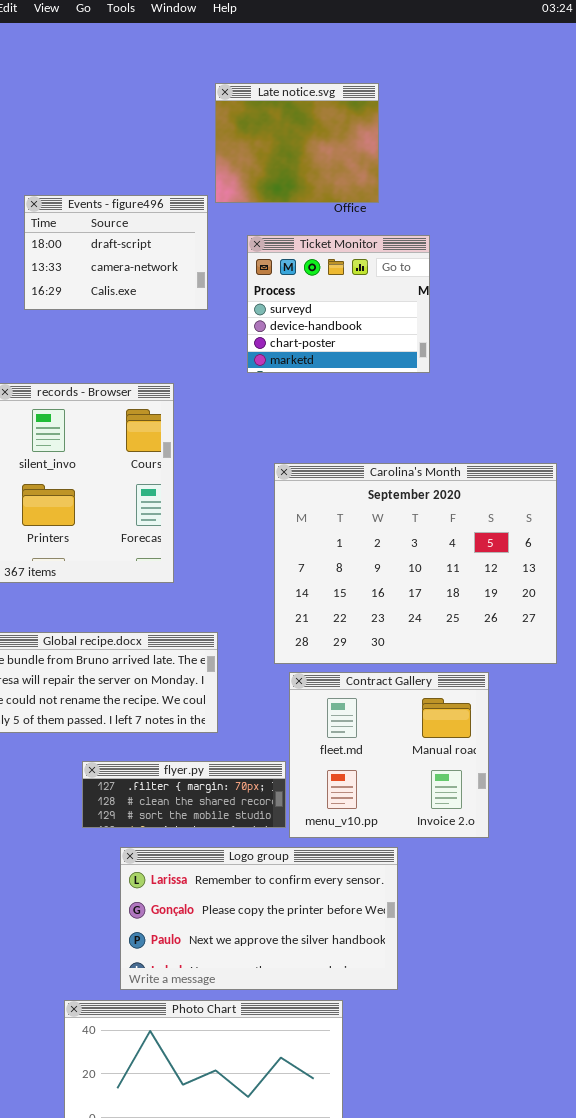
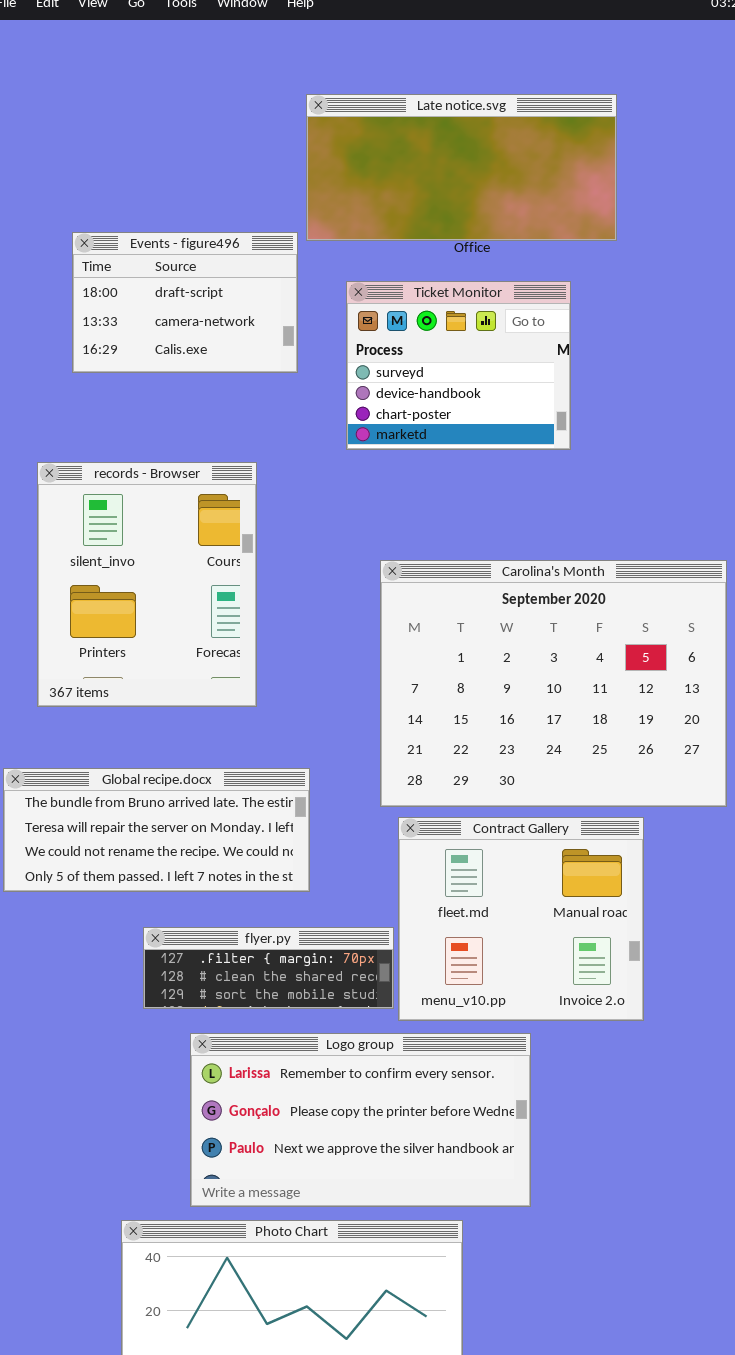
Late notice.svg: [215,83,379,203] -> [306,94,617,241], resized

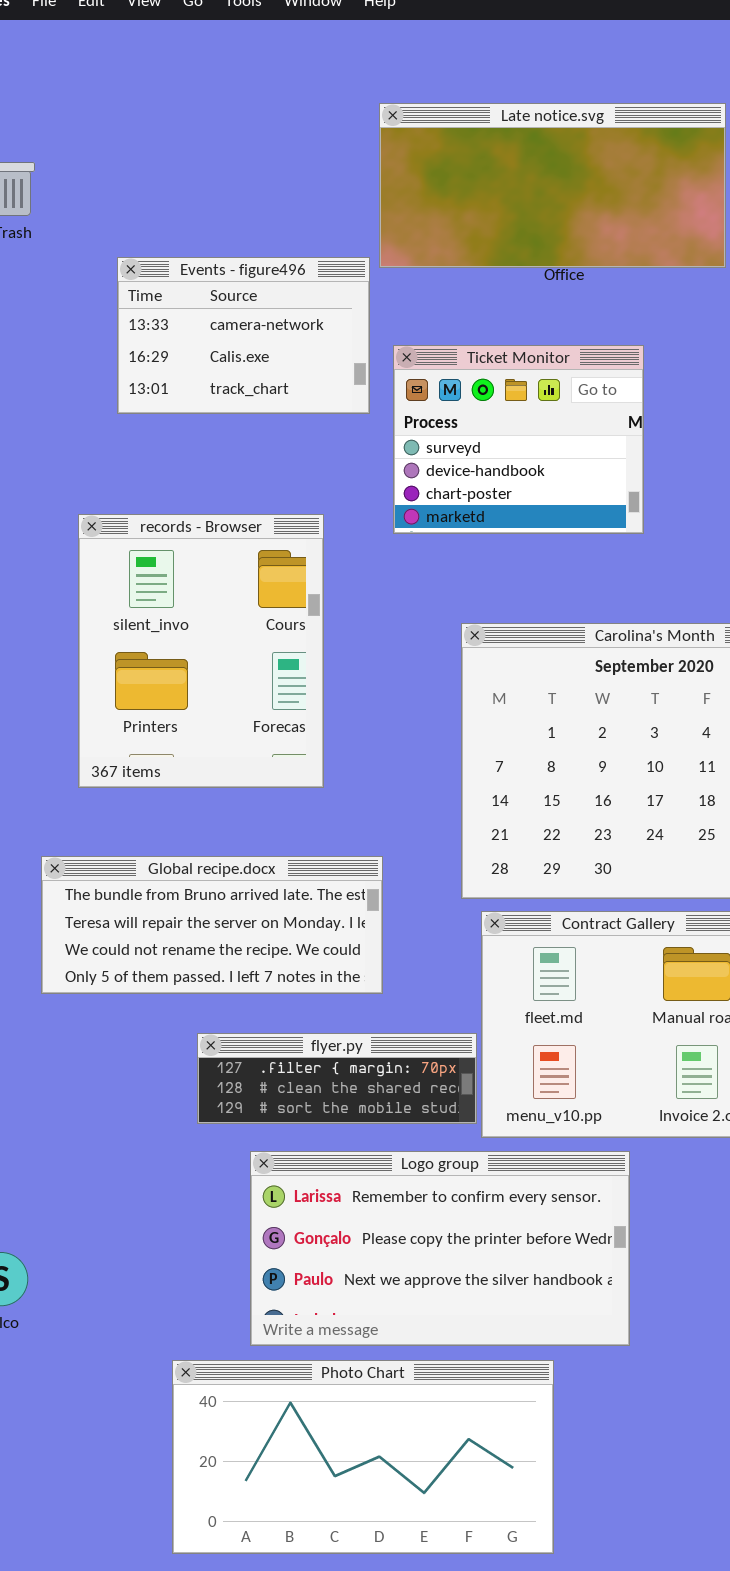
Events - figure496: [72,232,298,373] -> [117,257,370,414], scrolled down 1 row
Ticket Monitor: [346,281,571,450] -> [393,345,644,534], moved

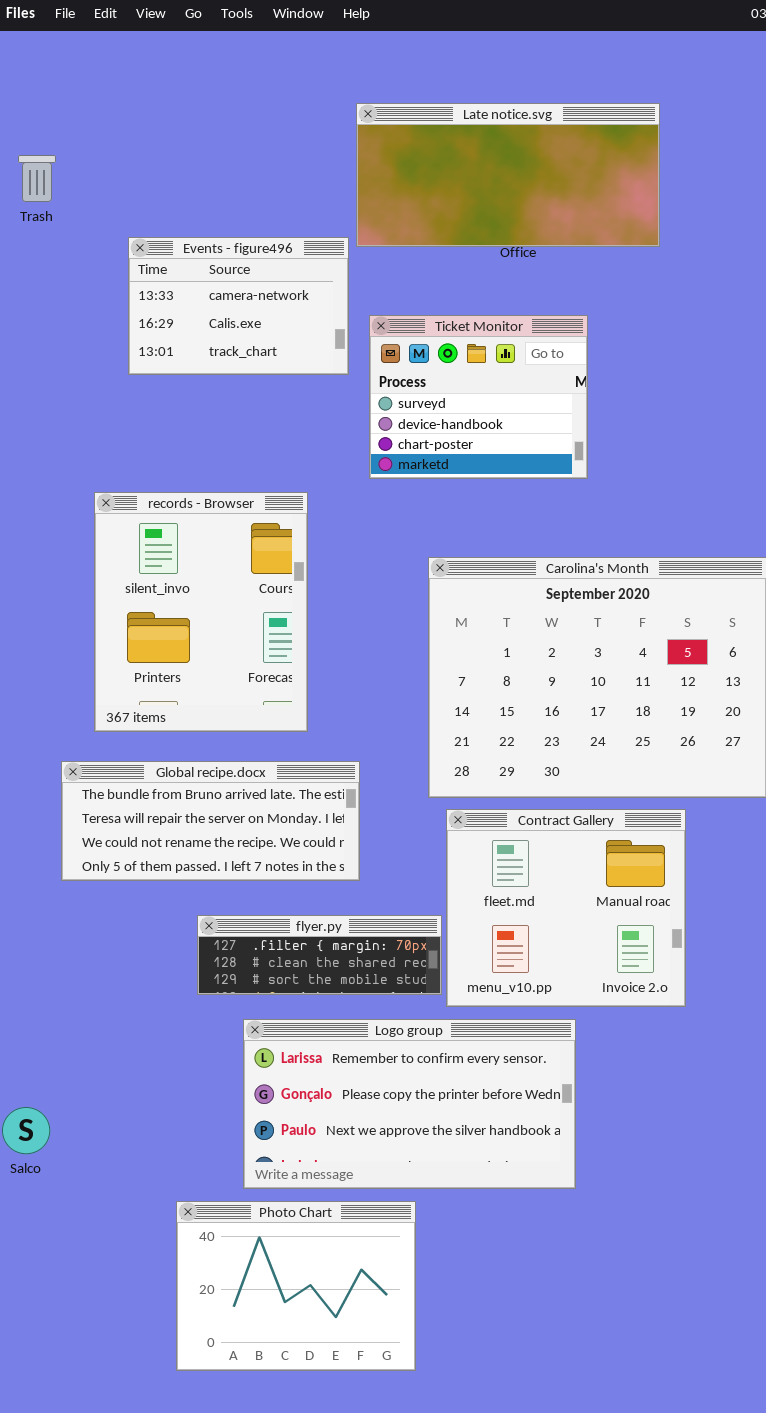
records - Browser: [78,514,324,788] -> [94,492,308,732], moved
Photo Chart: [172,1360,554,1554] -> [176,1201,416,1371], resized

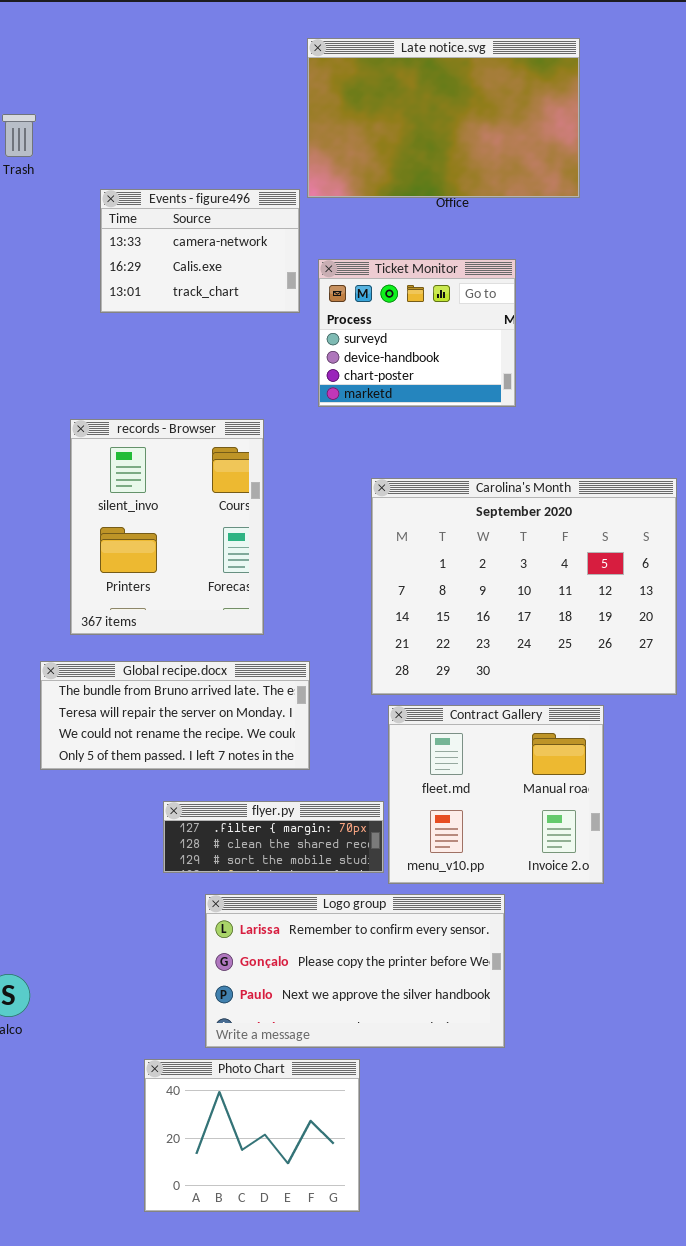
Late notice.svg: [356,103,660,247] -> [307,38,580,198], resized

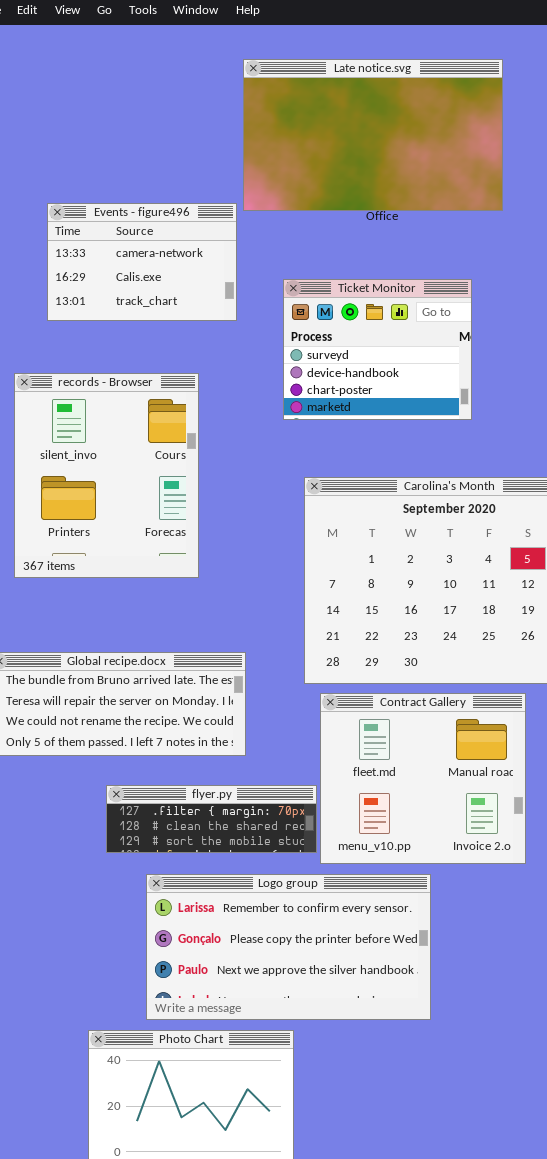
Ticket Monitor: [318,259,516,407] -> [283,279,472,420], moved
records - Browser: [70,419,264,635] -> [14,373,199,578], moved

